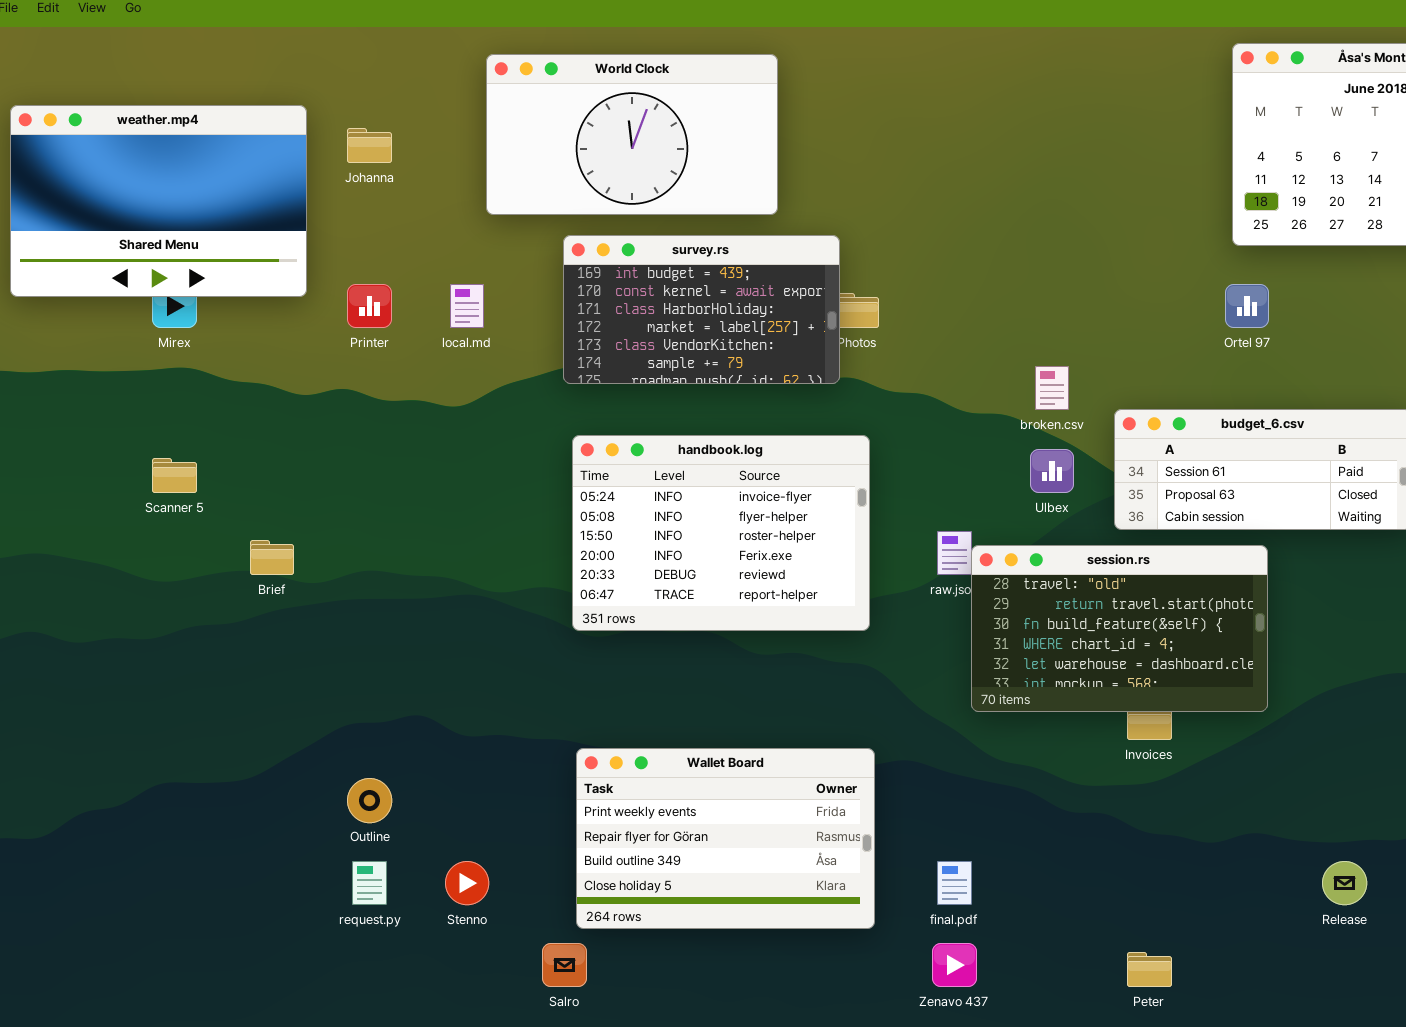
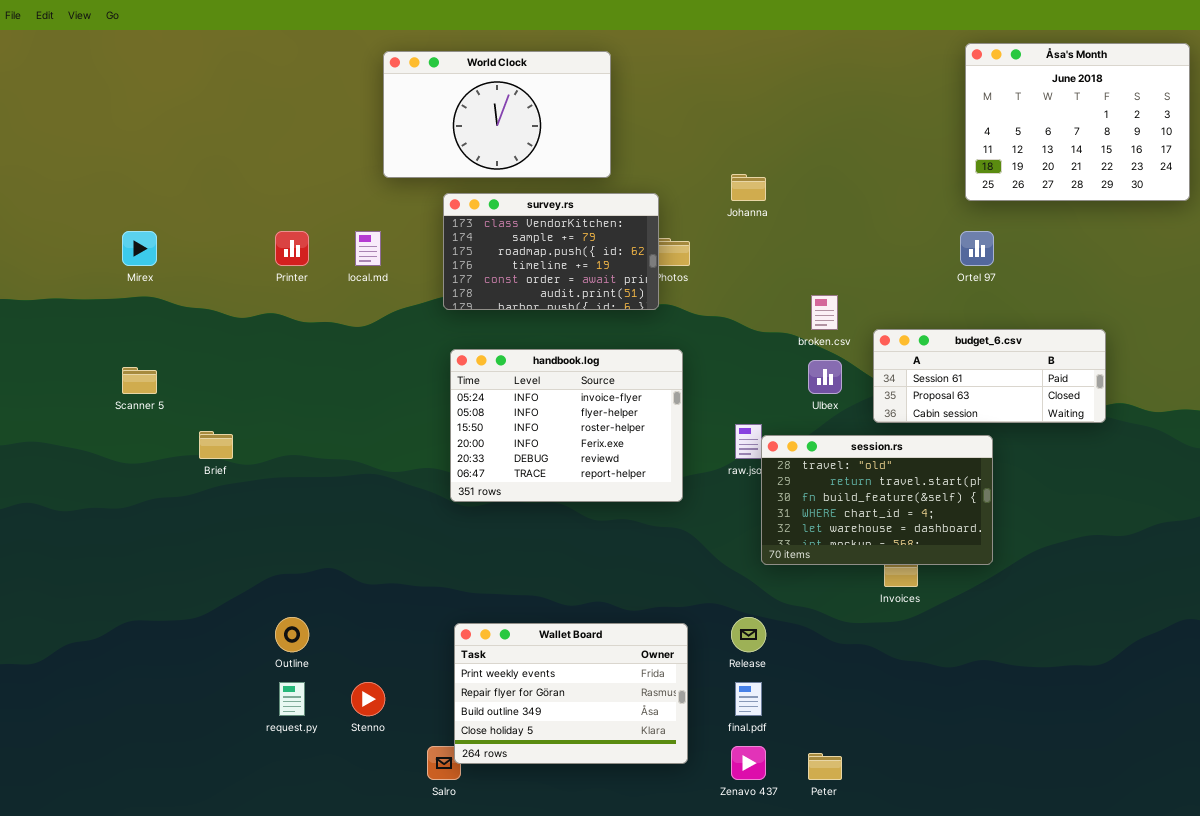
weather.mp4: [10,105,307,297] -> none, closed
Johanna: [347,128,392,163] -> [731,174,766,201], moved
survey.rs: [563,235,840,384] -> [443,193,659,310], scrolled down 4 rows
Wallet Board: [576,748,875,929] -> [454,623,688,764], moved
Release: [1322,861,1367,905] -> [731,617,766,652], moved
Peter: [1127,952,1172,987] -> [808,753,842,780], moved

